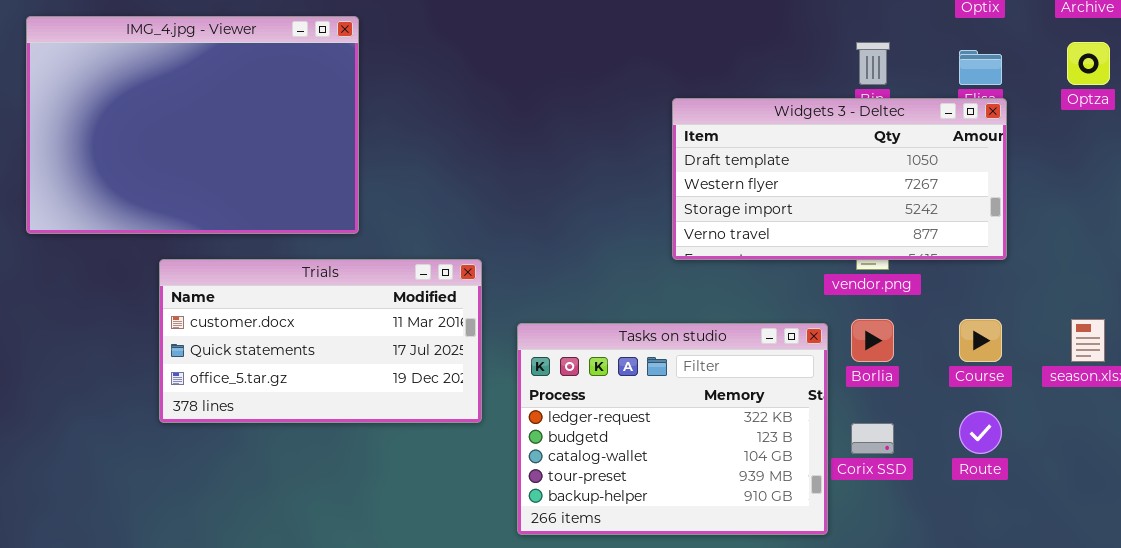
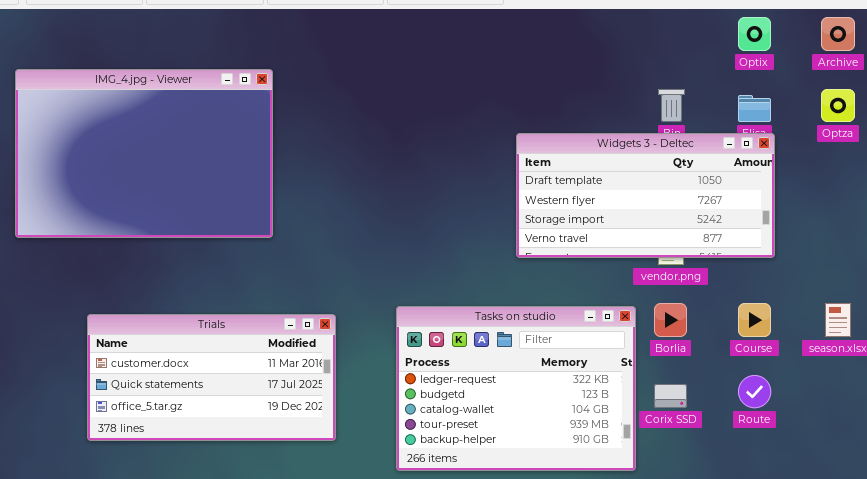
Trials: [159,259,482,423] -> [87,314,336,441], moved

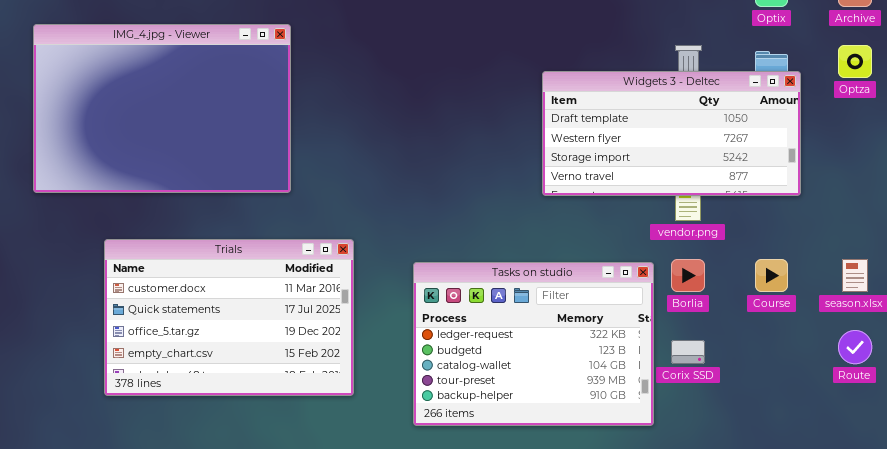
Widgets 3 - Deltec: [516,133,775,258] -> [542,71,801,196], moved
Trials: [87,314,336,441] -> [104,239,354,396], resized
Route: [738,375,771,408] -> [838,330,872,364], moved

